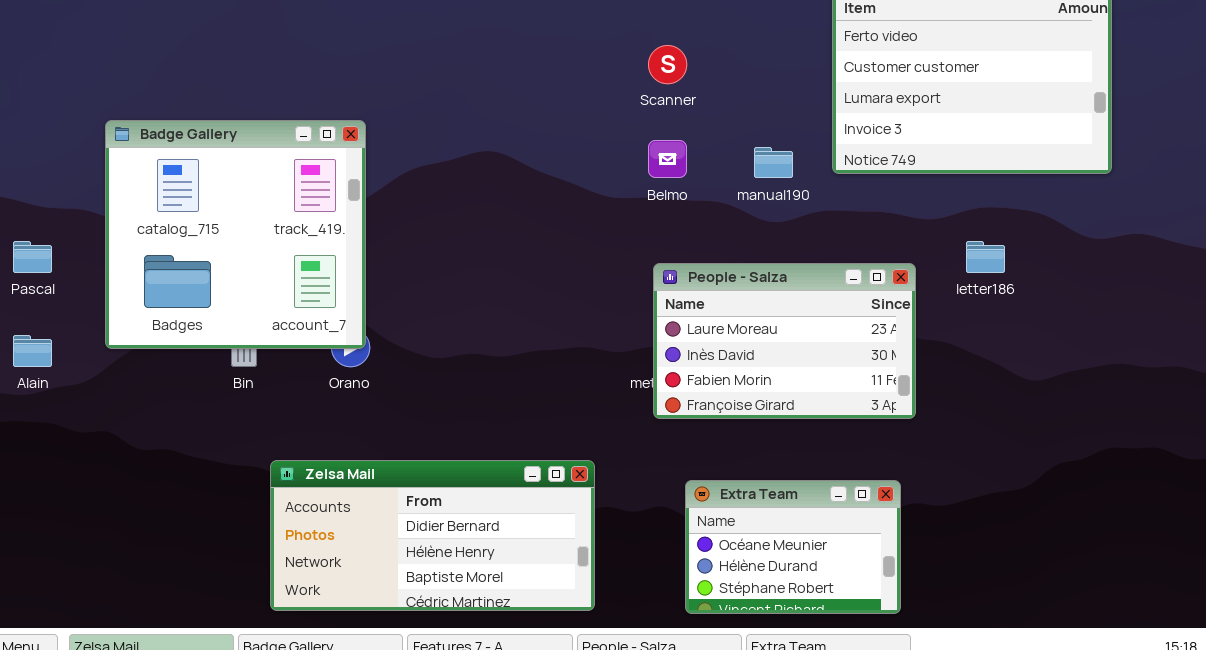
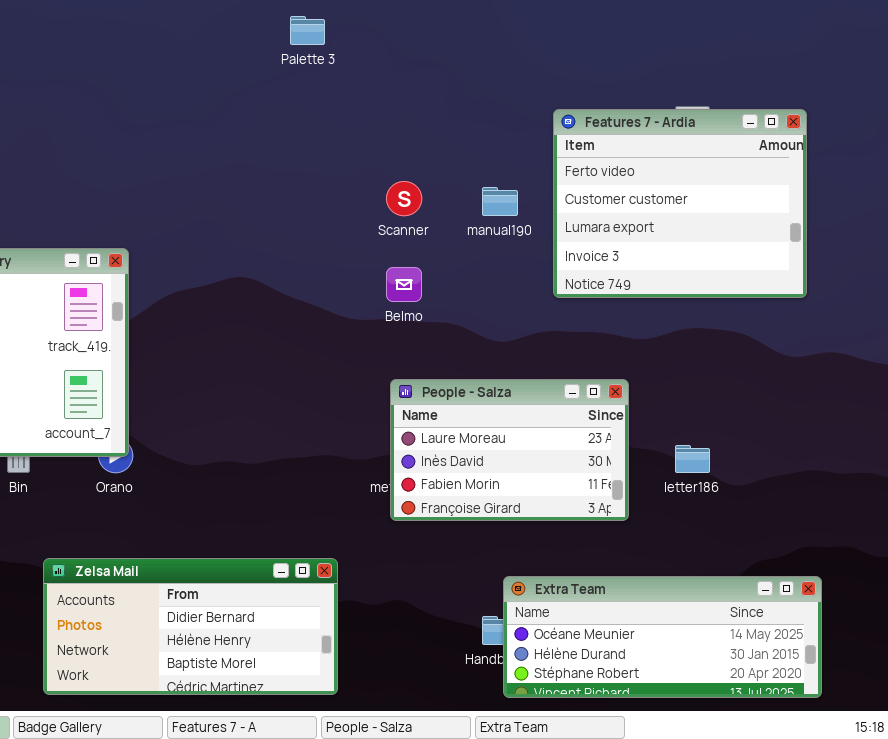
manual190: [754,147,793,178] -> [482,187,518,216], moved
letter186: [966,241,1005,273] -> [675,445,710,473], moved
Extra Team: [685,480,901,614] -> [503,576,822,698], moved, resized

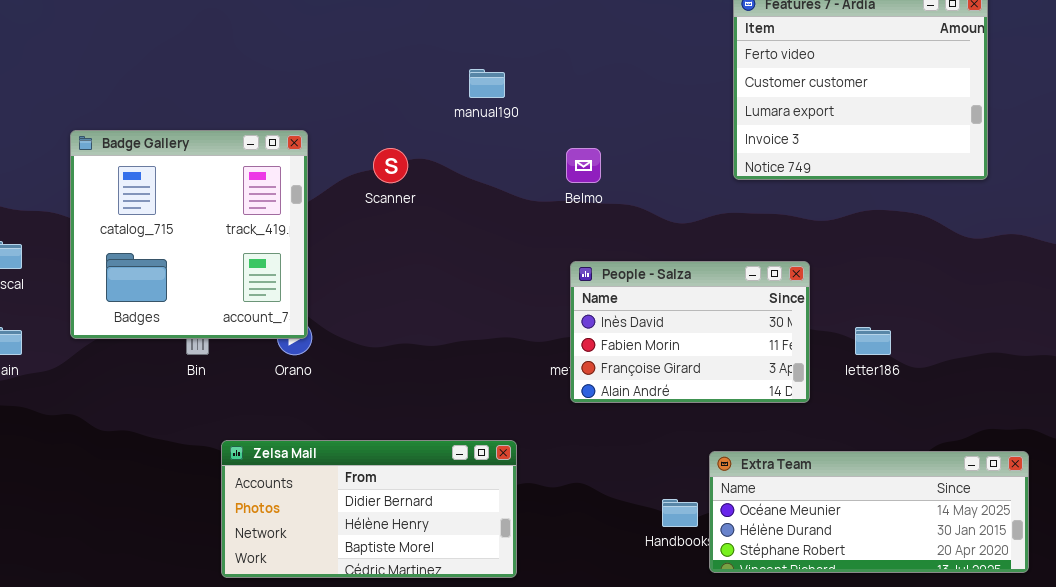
Scanner: [386,181,422,216] -> [373,148,408,183], moved
manual190: [482,187,518,216] -> [469,69,505,98], moved
People - Salza: [390,379,629,521] -> [570,261,810,403], scrolled down 1 row
Extra Team: [503,576,822,698] -> [709,451,1029,573], moved

